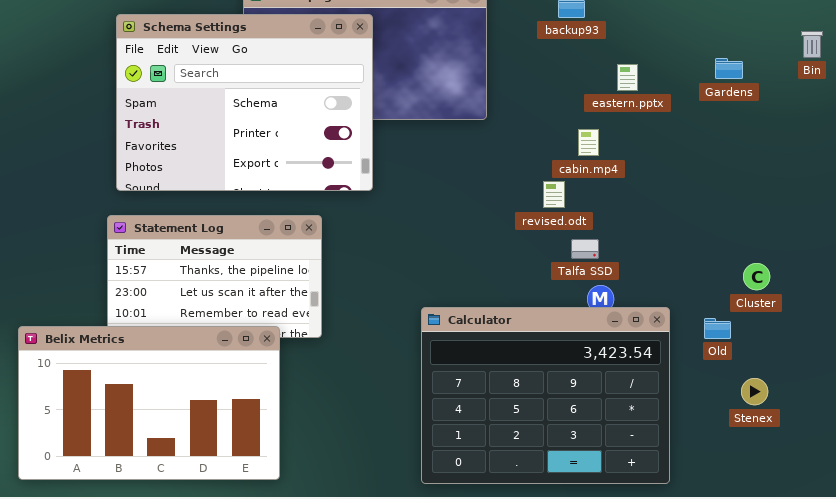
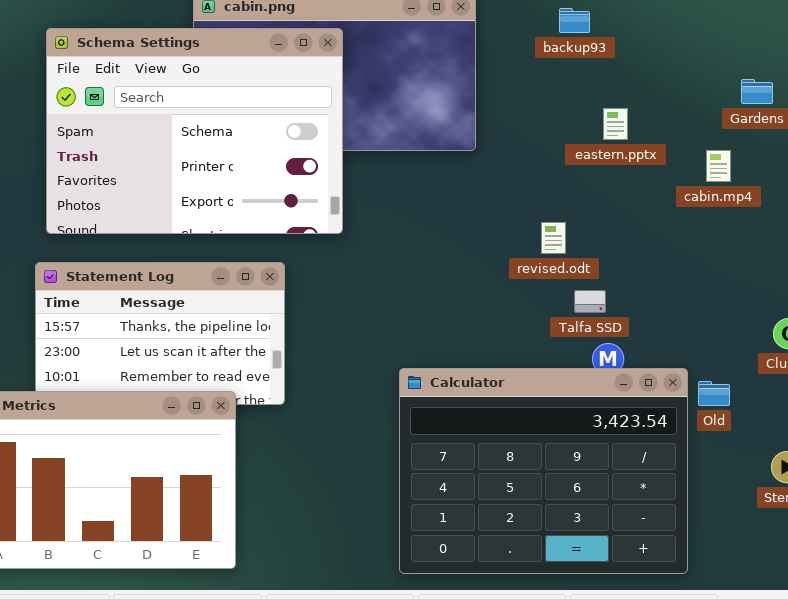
eastern.pptx: [617,64,638,91] -> [603,108,628,140], moved
cabin.mp4: [578,129,599,156] -> [706,150,731,182], moved
Old: [704,318,731,339] -> [698,381,730,406], moved

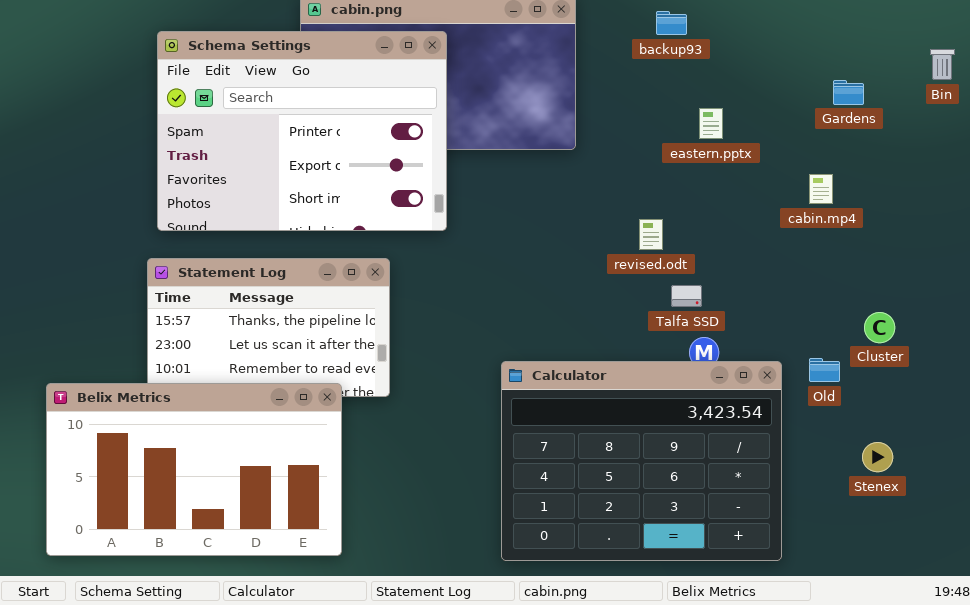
Schema Settings: [46,28,343,234] -> [157,31,447,231], scrolled down 1 row
cabin.mp4: [706,150,731,182] -> [809,174,833,204], moved
Old: [698,381,730,406] -> [809,358,840,382], moved

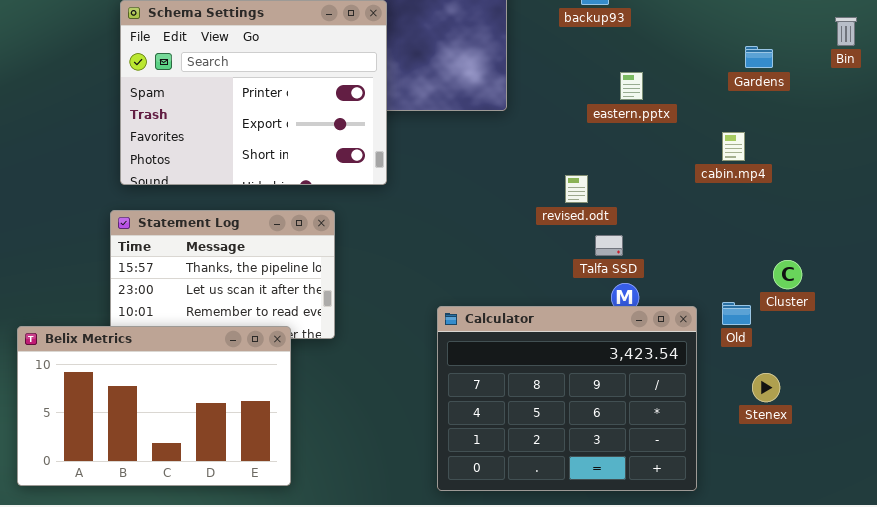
Stenex: [862,442,893,472] -> [752,373,780,402], moved

